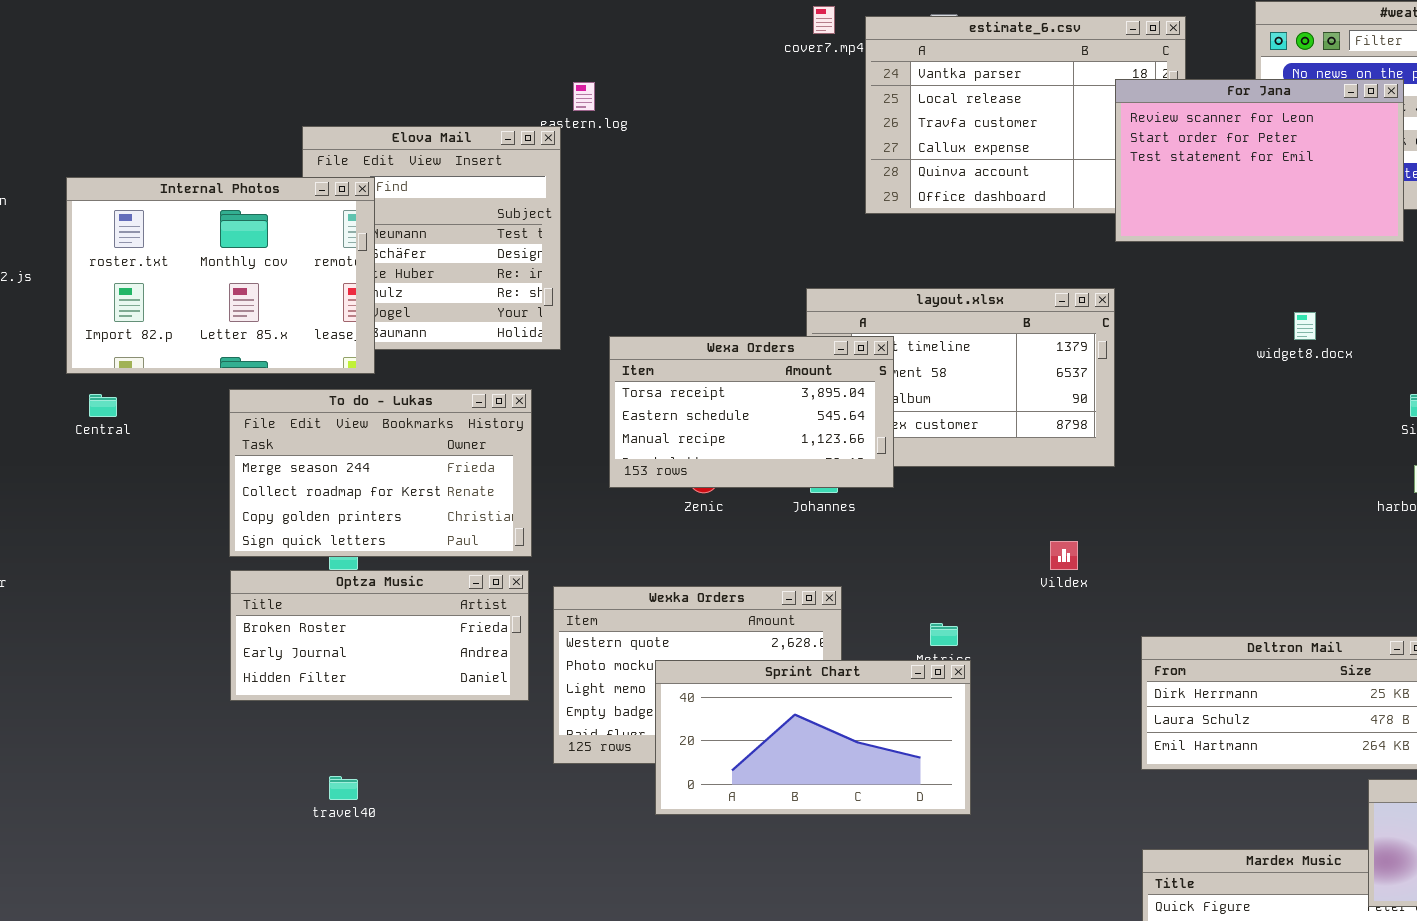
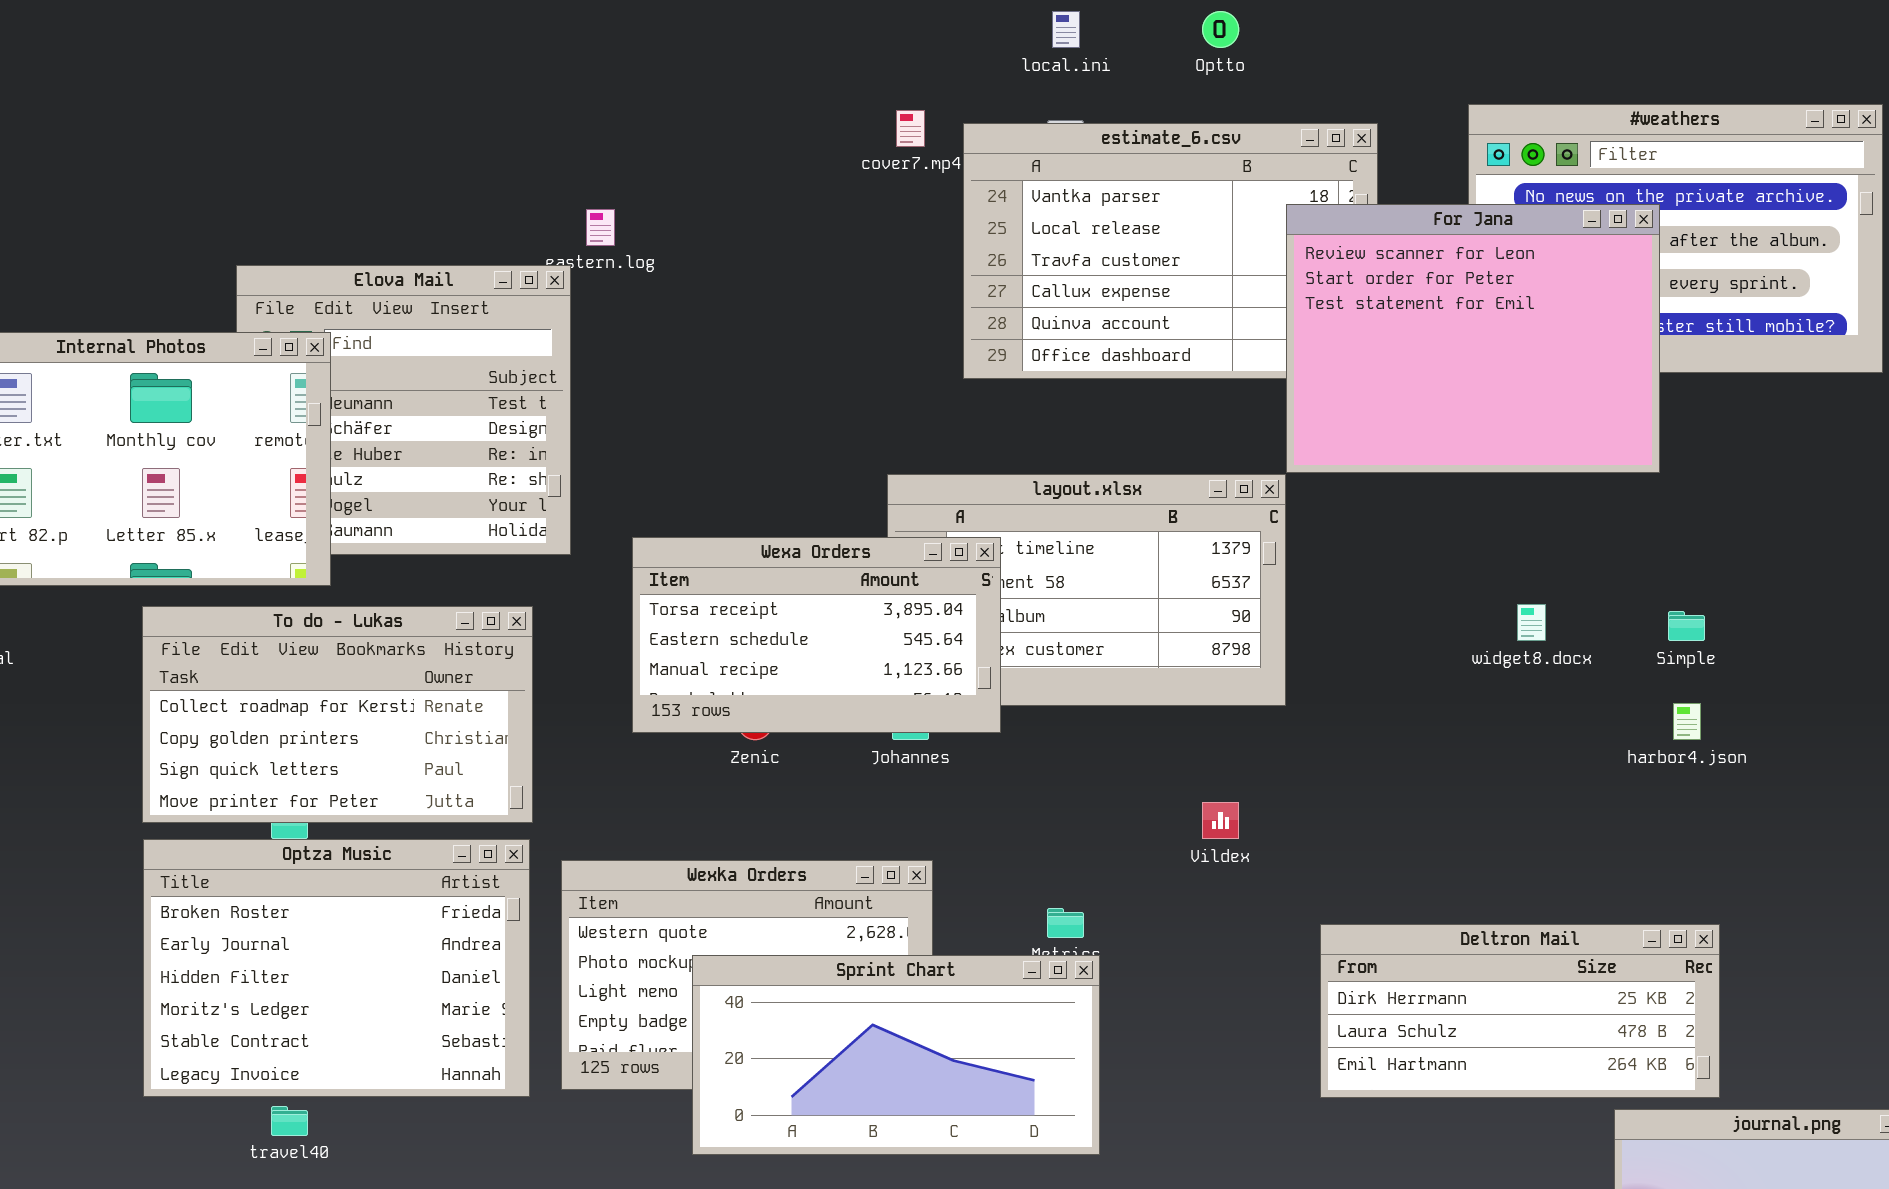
For Jana: [1115,79,1404,242] -> [1286,204,1660,473], resized
widget8.docx: [1294,312,1316,340] -> [1517,604,1546,641], moved
To do - Lukas: [229,389,532,557] -> [142,606,533,823], scrolled down 1 row
Optza Music: [230,570,529,701] -> [143,839,530,1097], resized

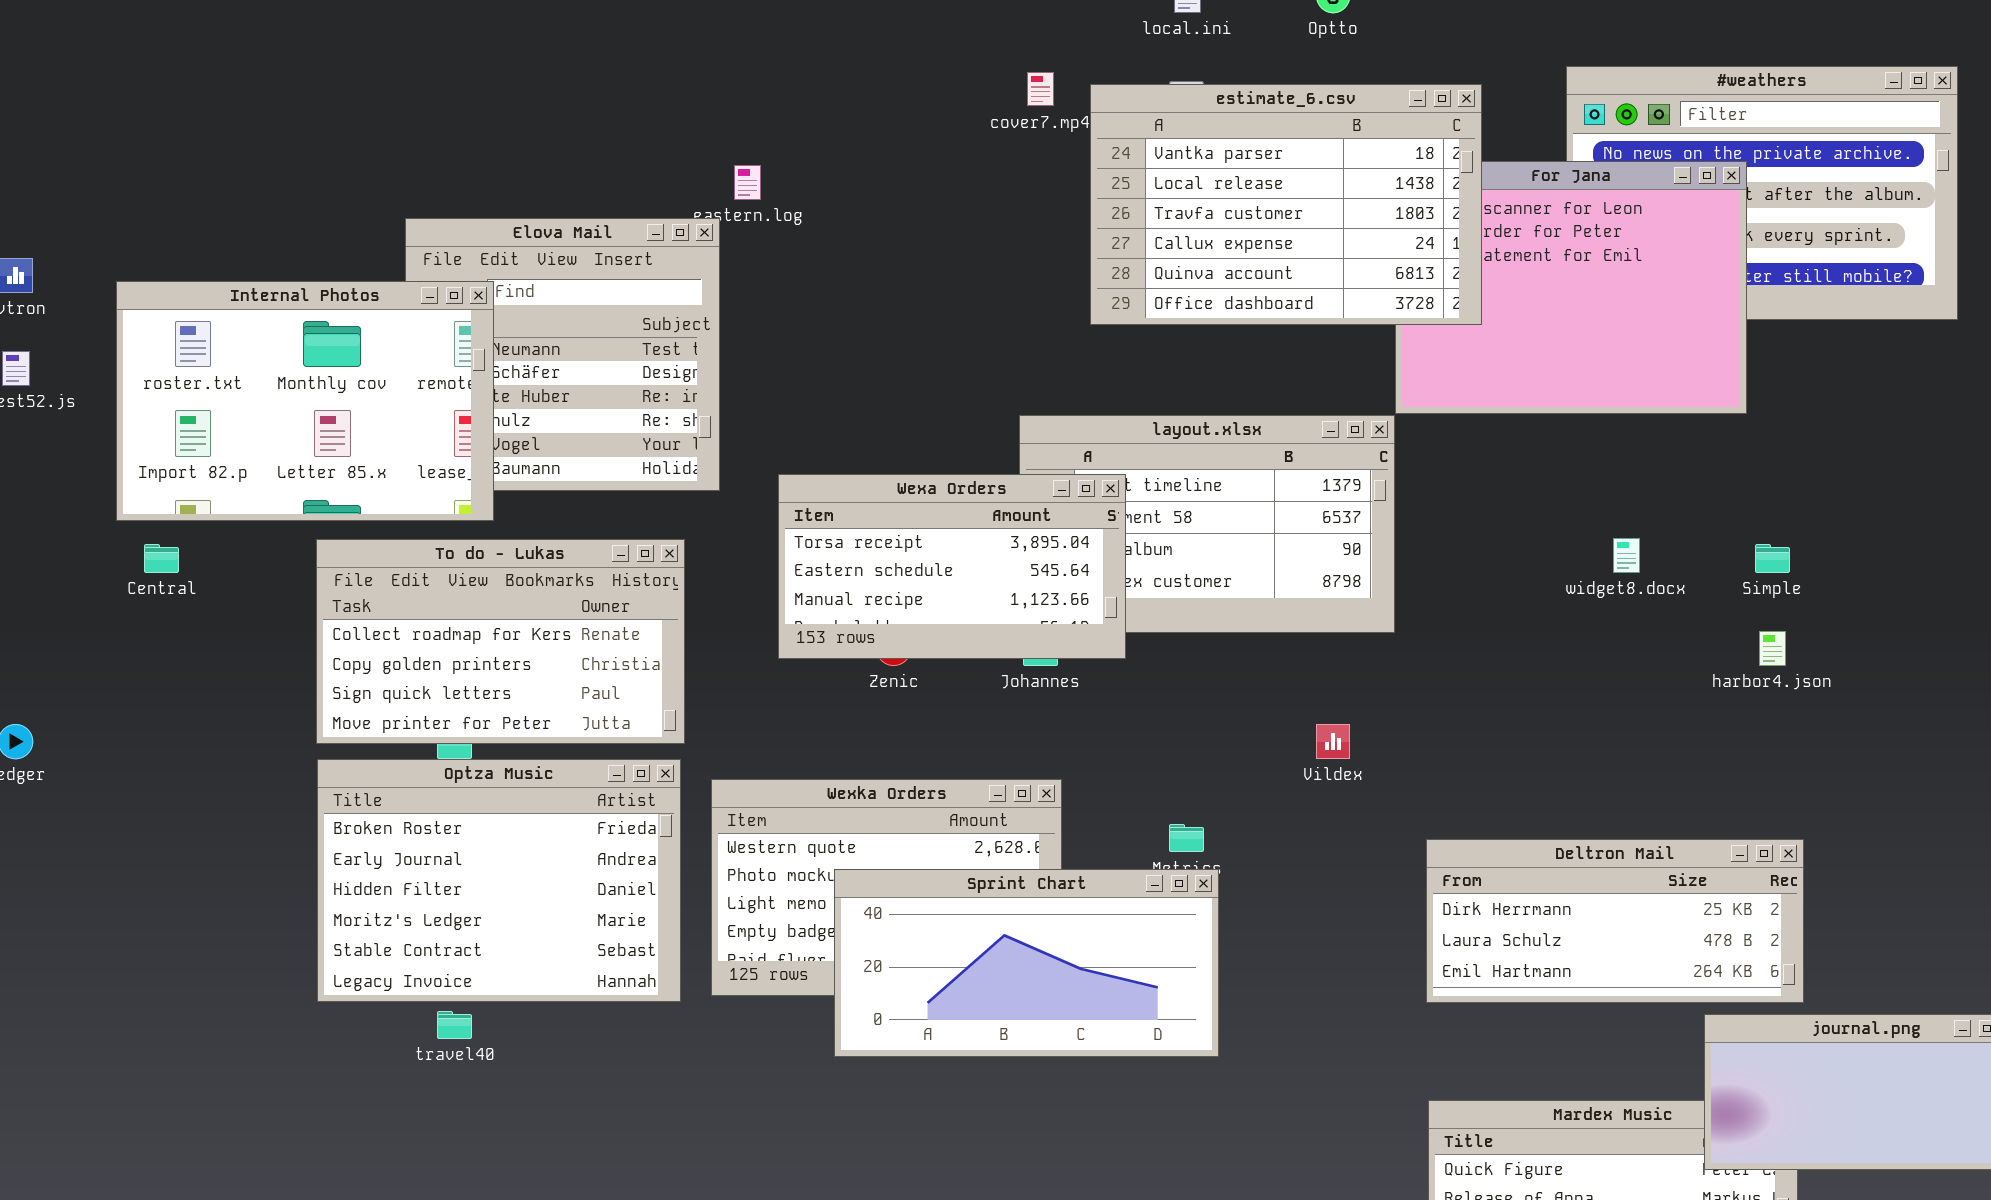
estimate_6.csv: [963,123,1378,379] -> [1090,84,1482,325], raised

